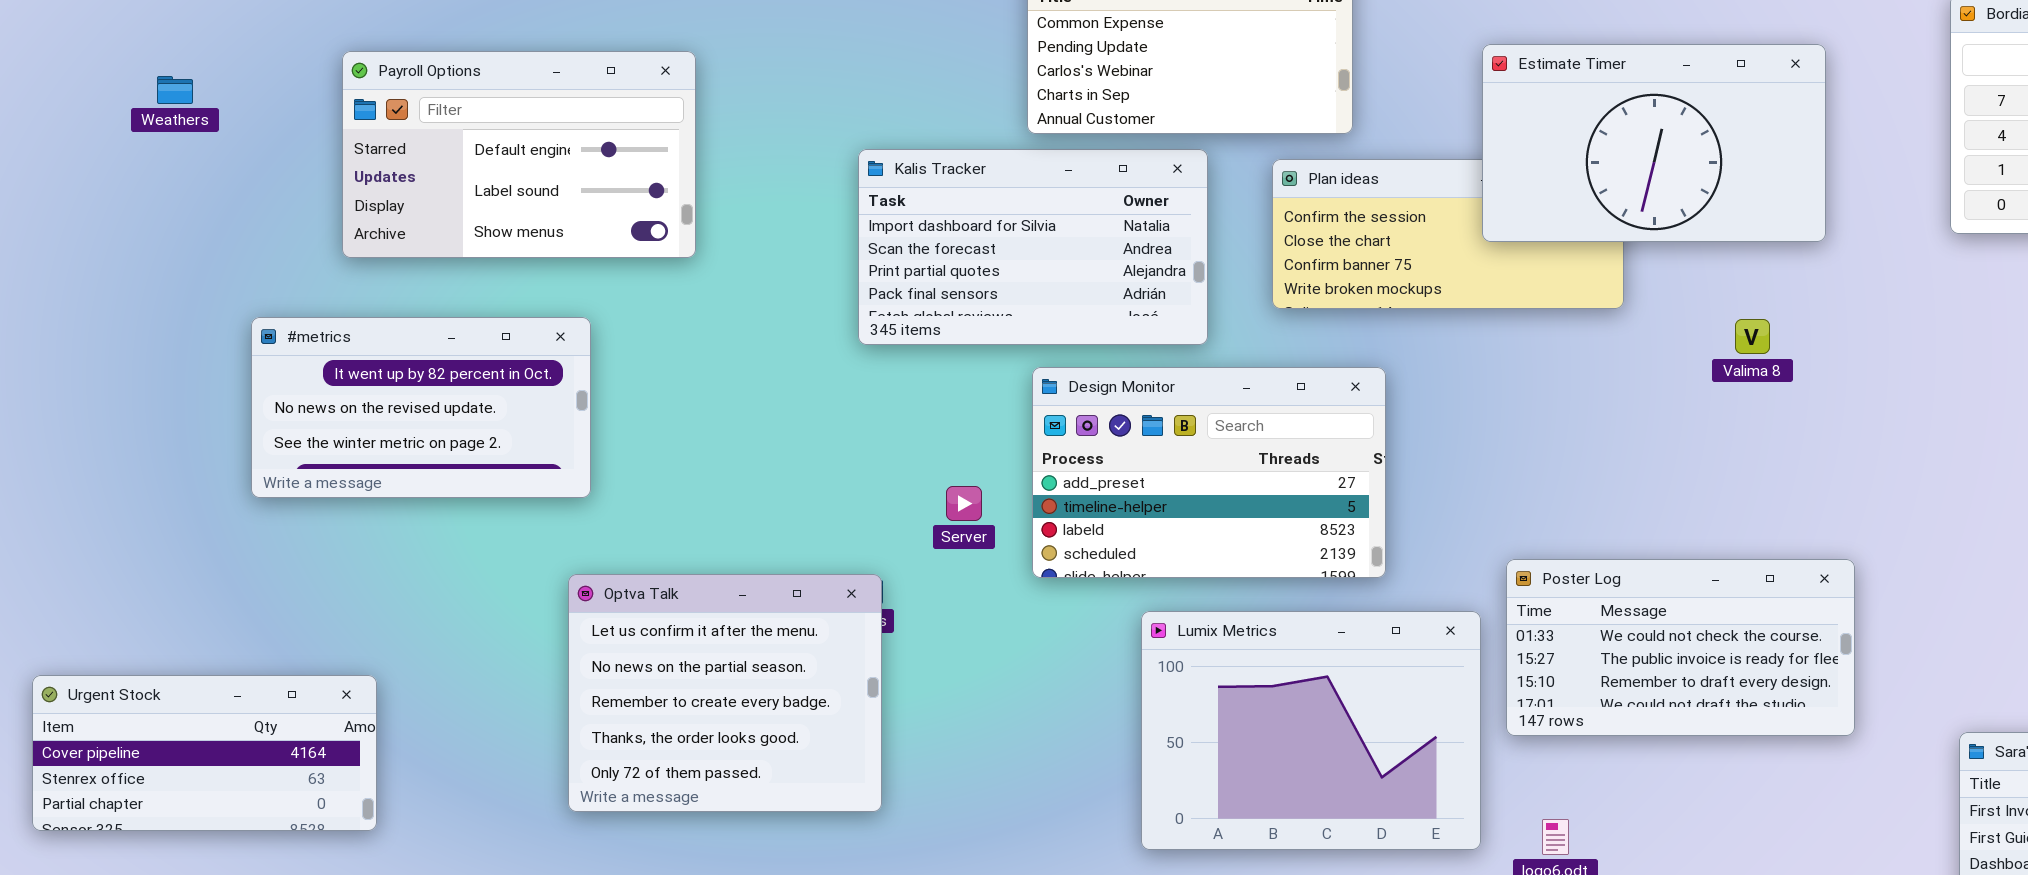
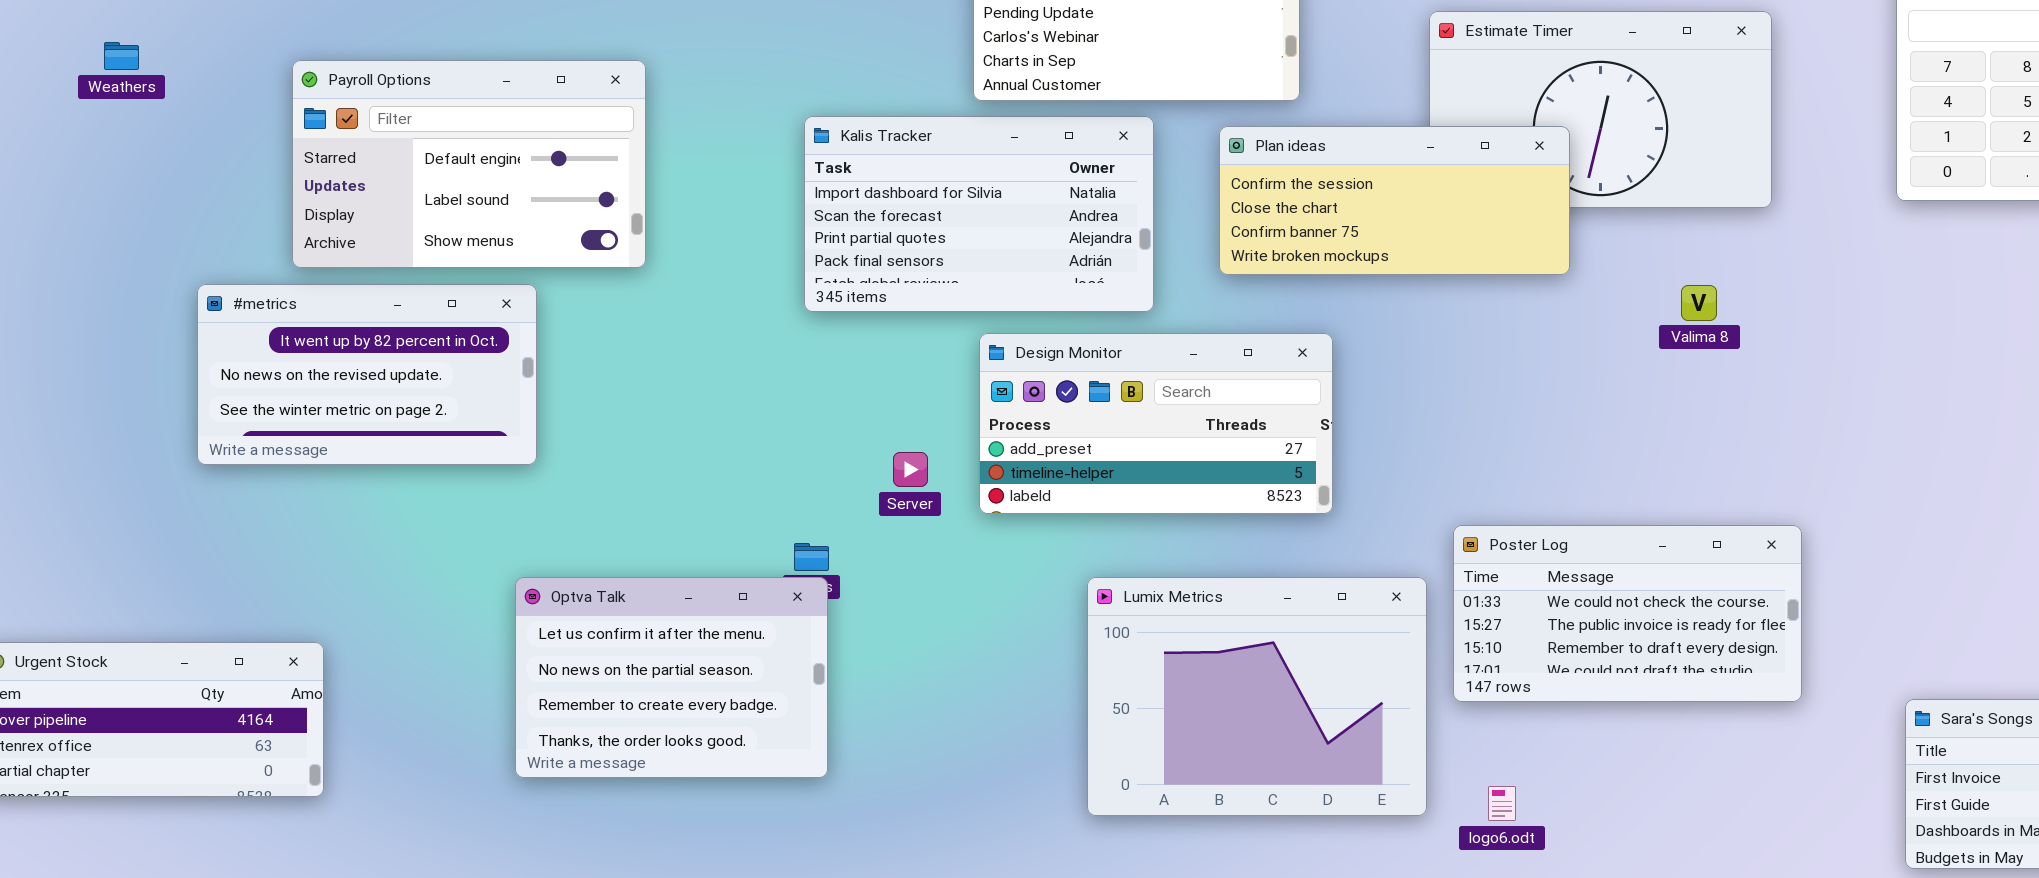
Payroll Options: [342,51,696,258] -> [292,60,646,268], moved
Plan ideas: [1272,159,1624,309] -> [1219,126,1570,275], raised
Design Monitor: [1032,367,1386,578] -> [979,333,1333,514], resized
Optva Talk: [568,574,882,812] -> [515,577,828,778], resized

